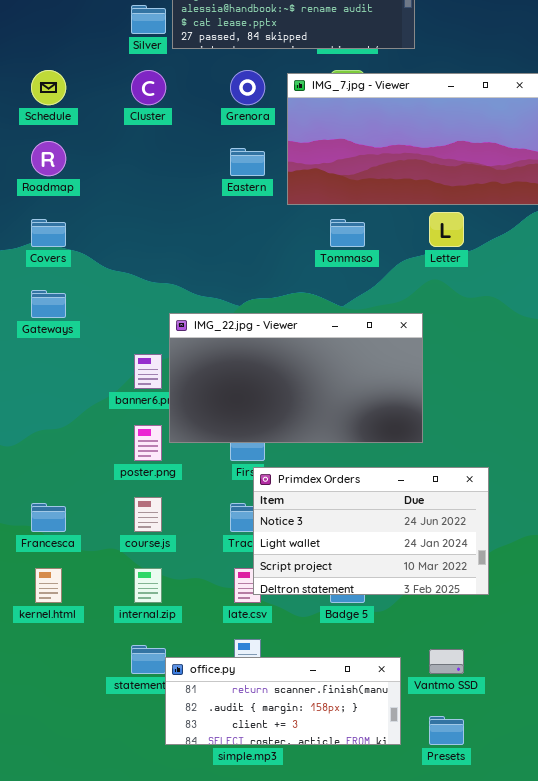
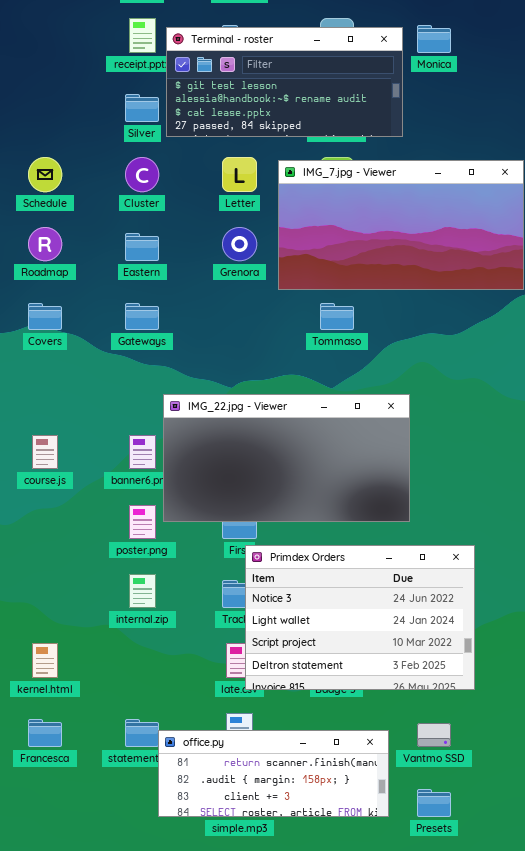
Grenora: [230,70,265,105] -> [222,227,257,261], moved
Eastern: [230,148,265,176] -> [125,233,159,261], moved
Letter: [429,212,464,247] -> [222,157,257,192], moved
Gateways: [31,290,66,318] -> [125,303,159,330], moved
Primdex Orders: [253,467,489,595] -> [245,545,475,690], resized
course.js: [134,497,162,532] -> [32,435,58,469], moved
Francesca: [31,503,66,532] -> [28,719,62,747], moved
internal.zip: [134,568,162,603] -> [129,574,156,608], moved

